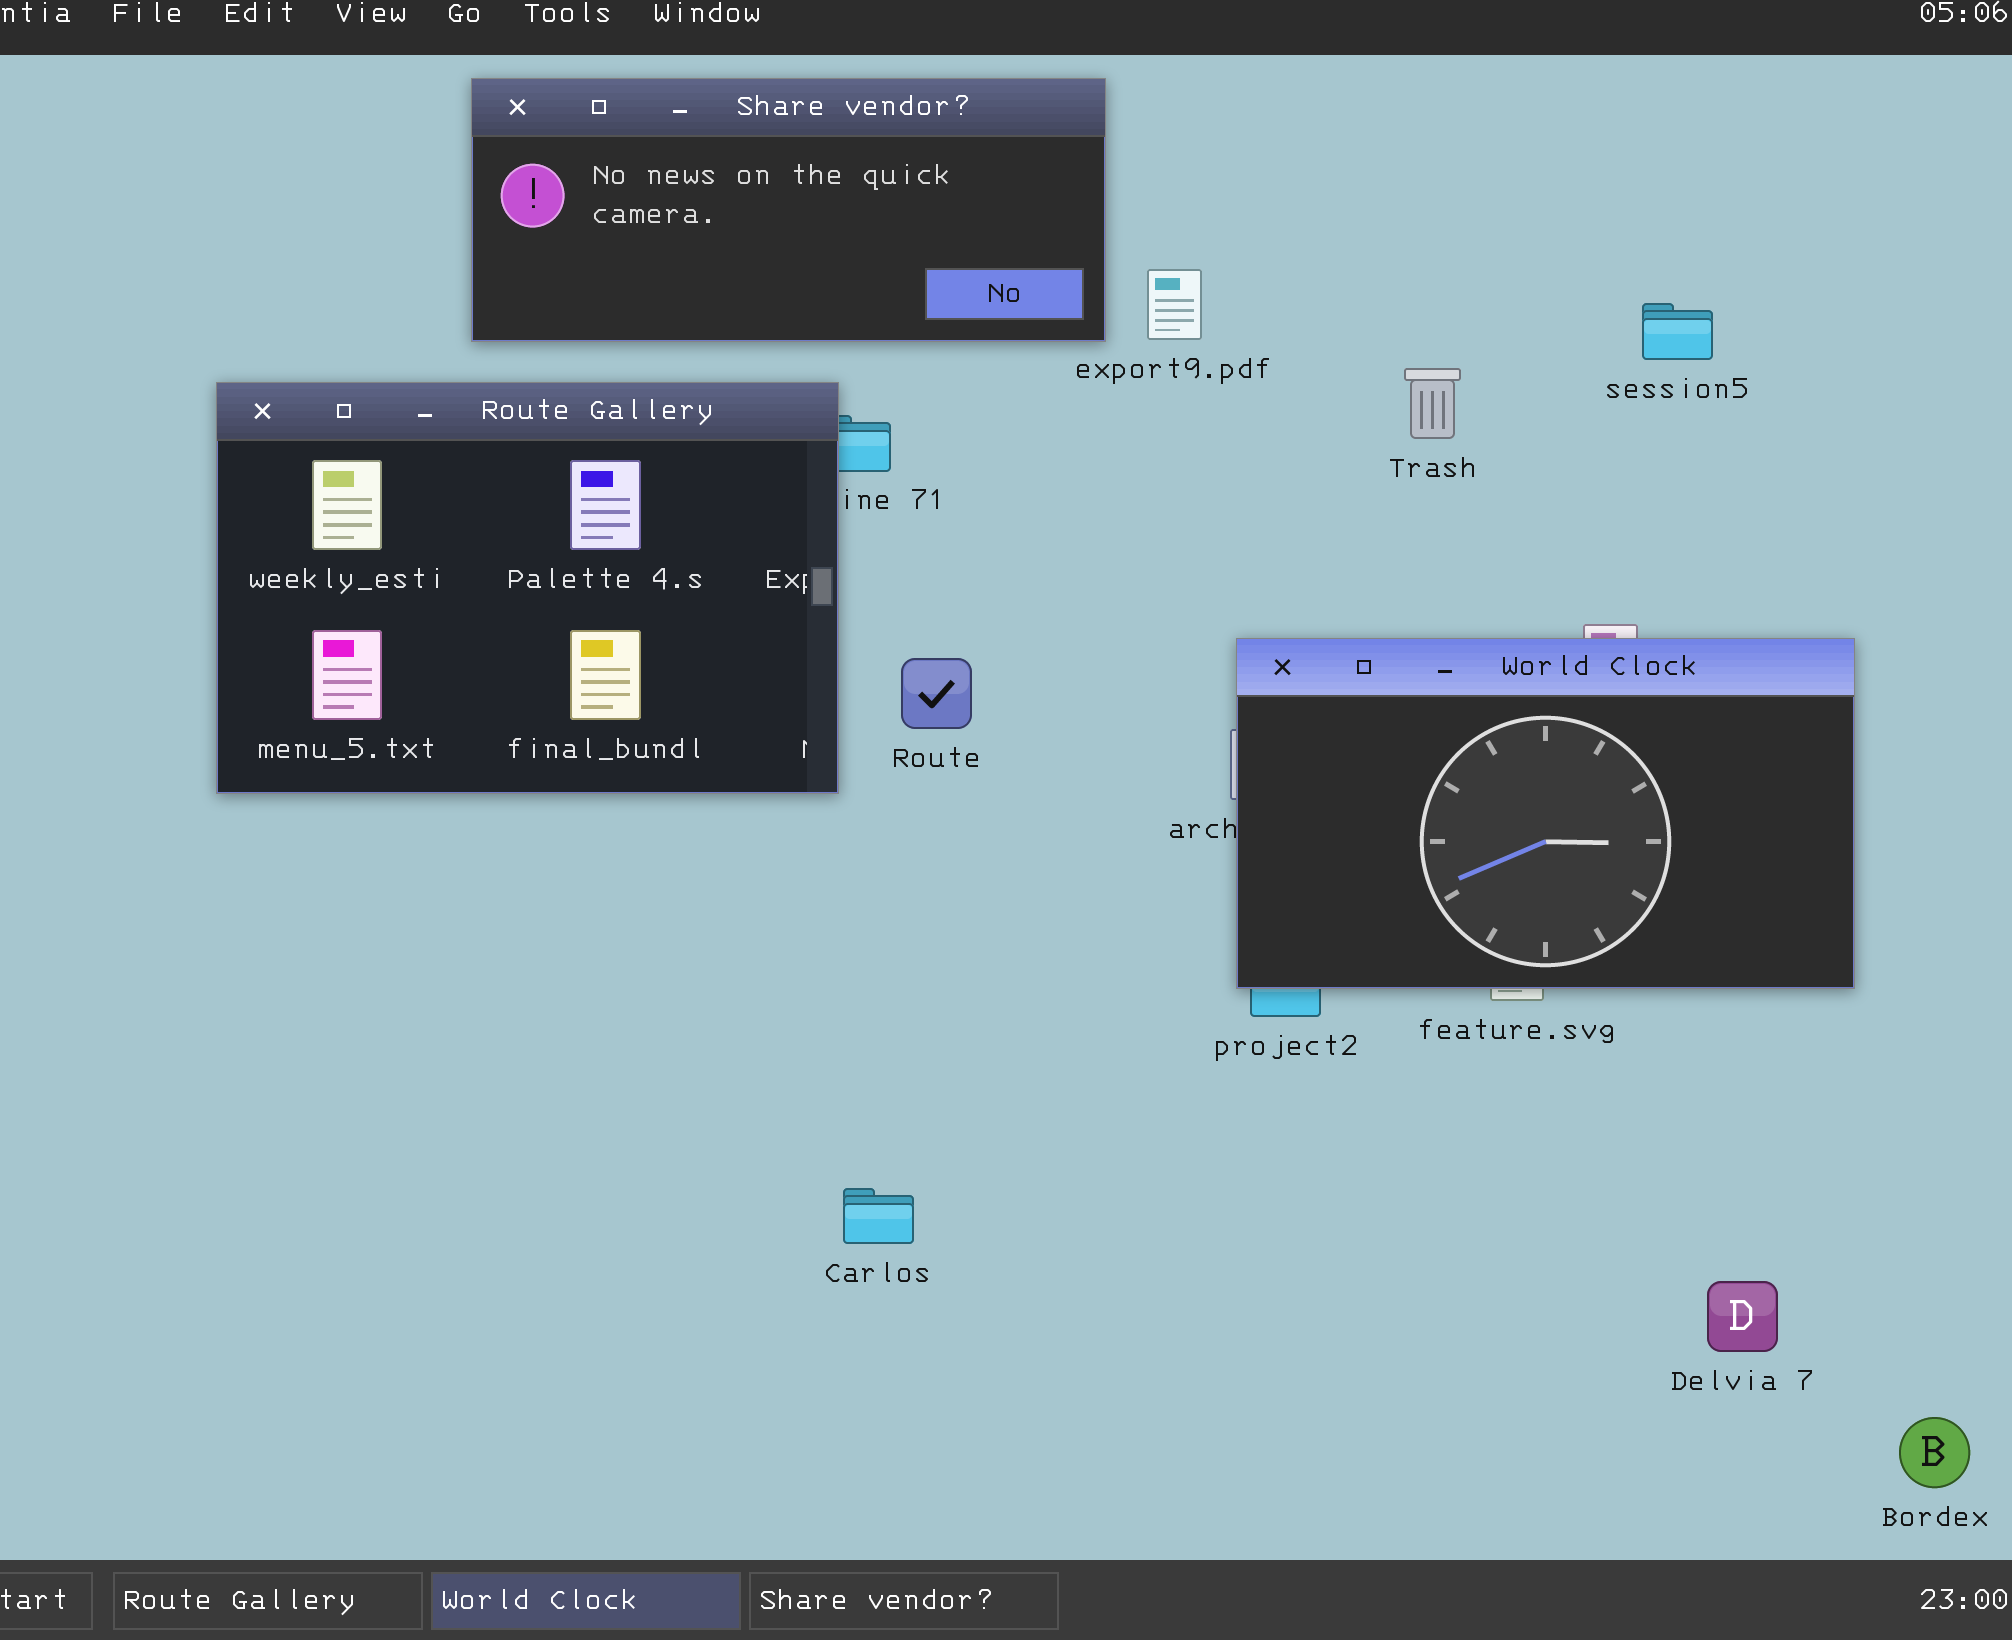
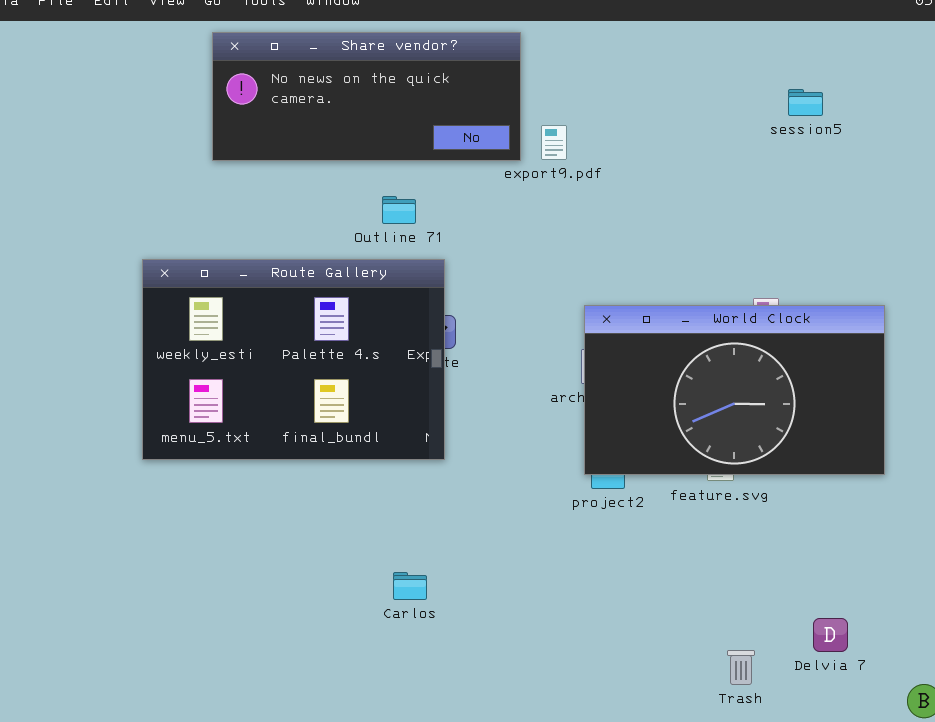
session5: [1642,303,1713,360] -> [788,89,823,116], moved
Trash: [1404,368,1461,439] -> [727,650,755,685], moved
Route Gallery: [216,382,839,794] -> [142,259,445,460], moved

